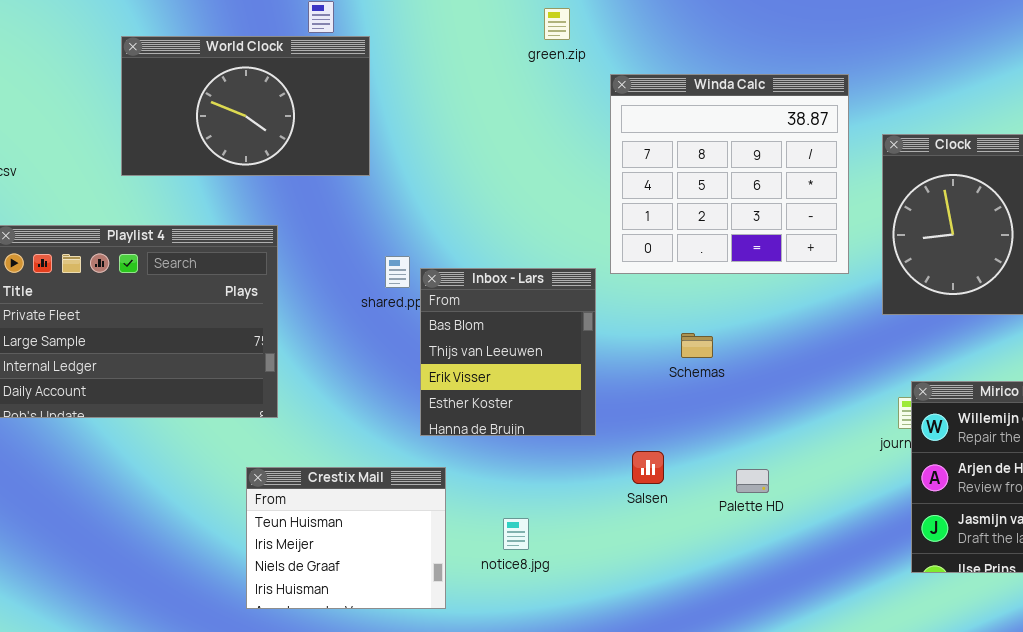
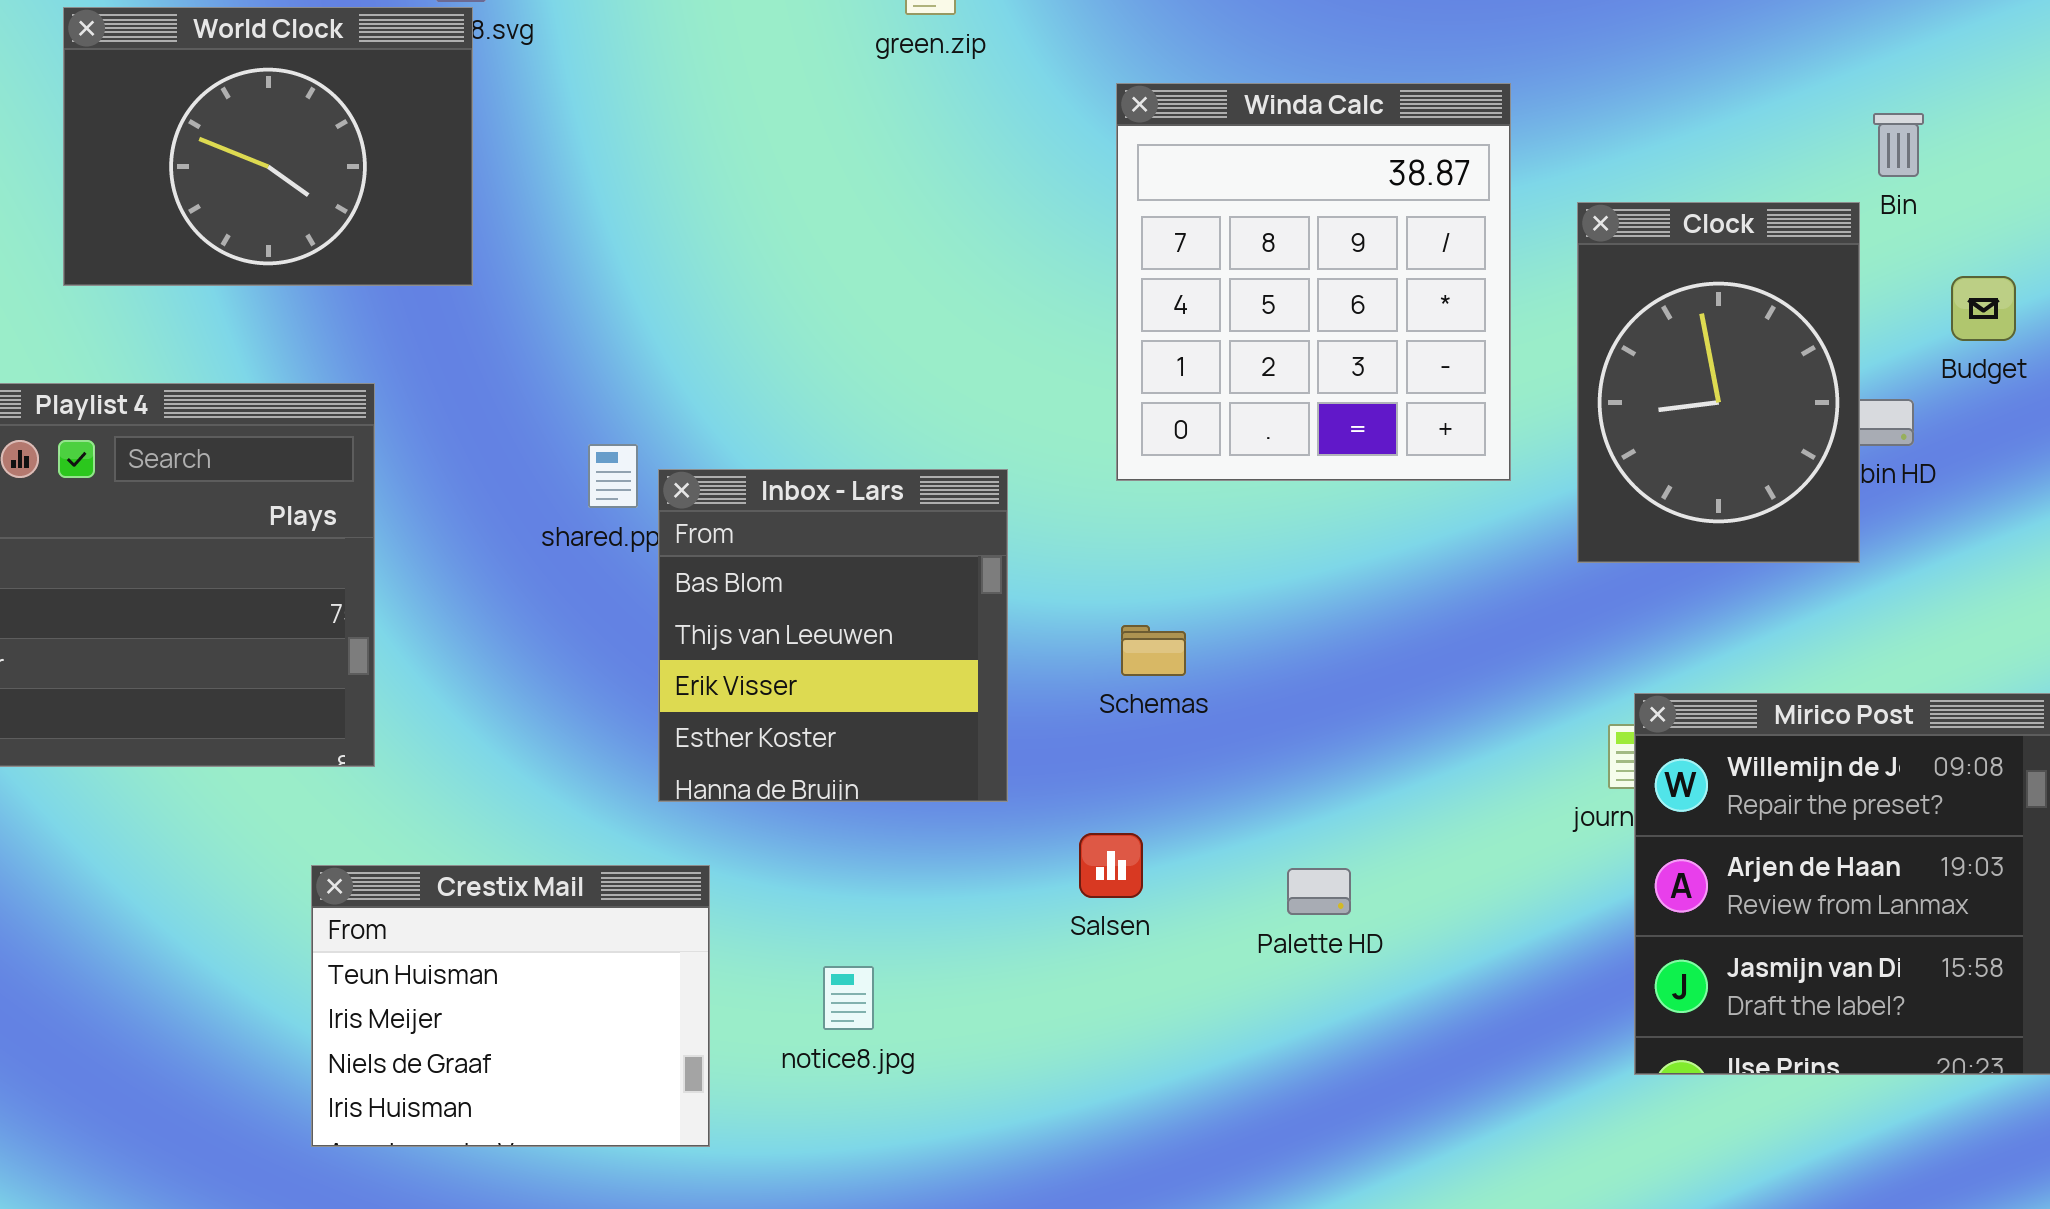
World Clock: [121,36,370,176] -> [63,7,473,286], resized
Winda Calc: [610,74,849,274] -> [1116,83,1511,481], resized
Schemas: [681,333,713,358] -> [1121,625,1186,676], moved

